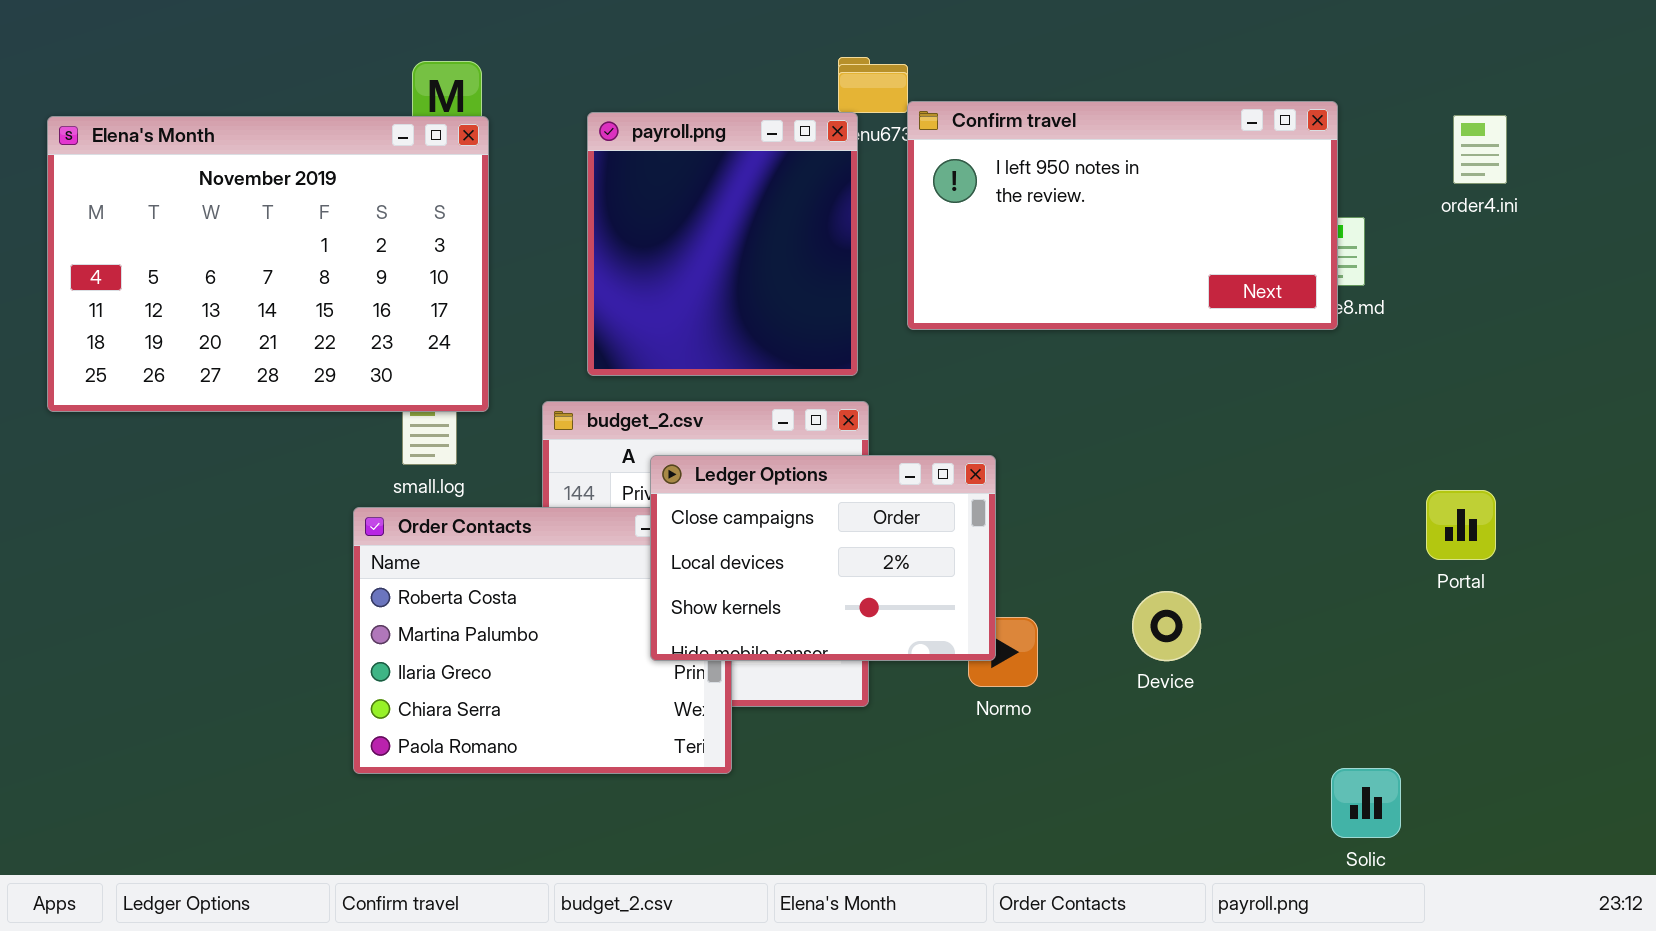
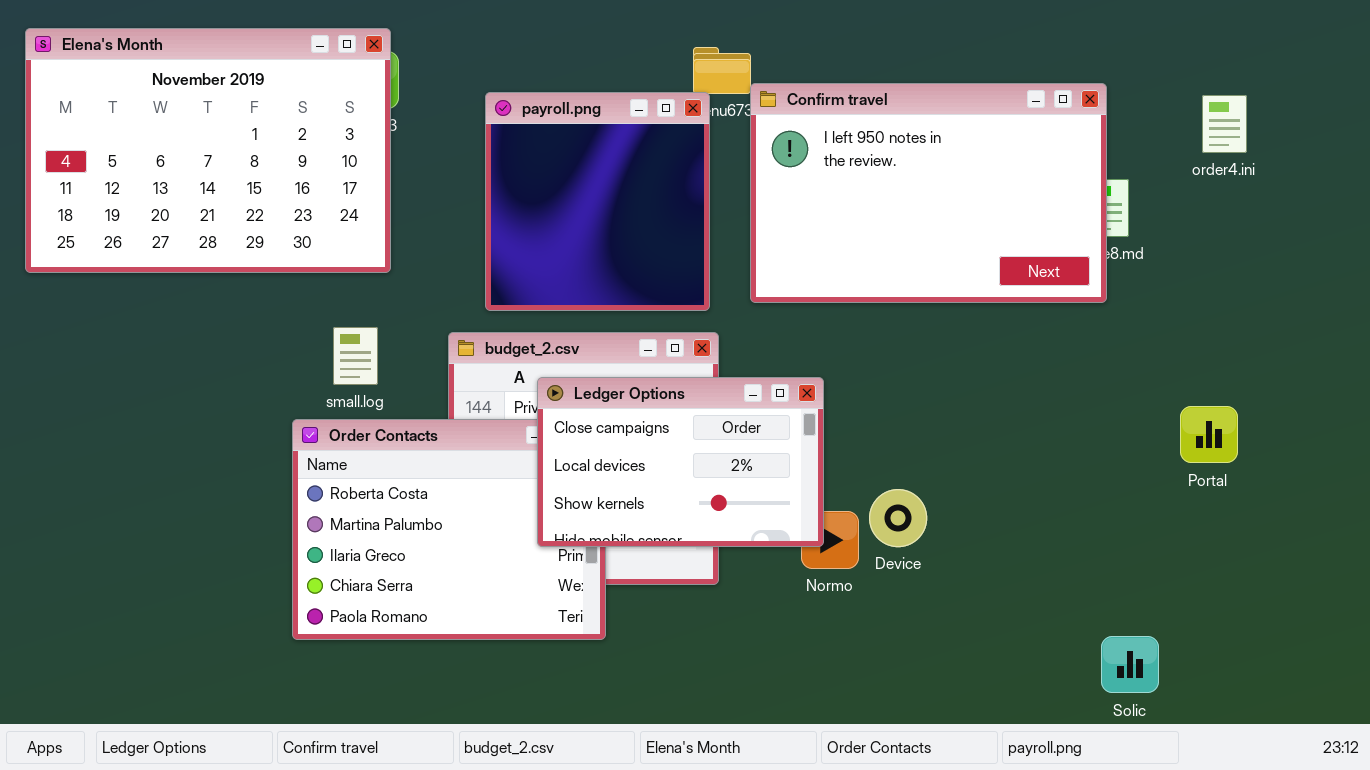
Confirm travel: [907,101,1338,330] -> [750,83,1107,303], resized
Elena's Month: [47,116,489,412] -> [25,28,391,273], moved
Device: [1132,591,1201,661] -> [869,489,927,547], moved

